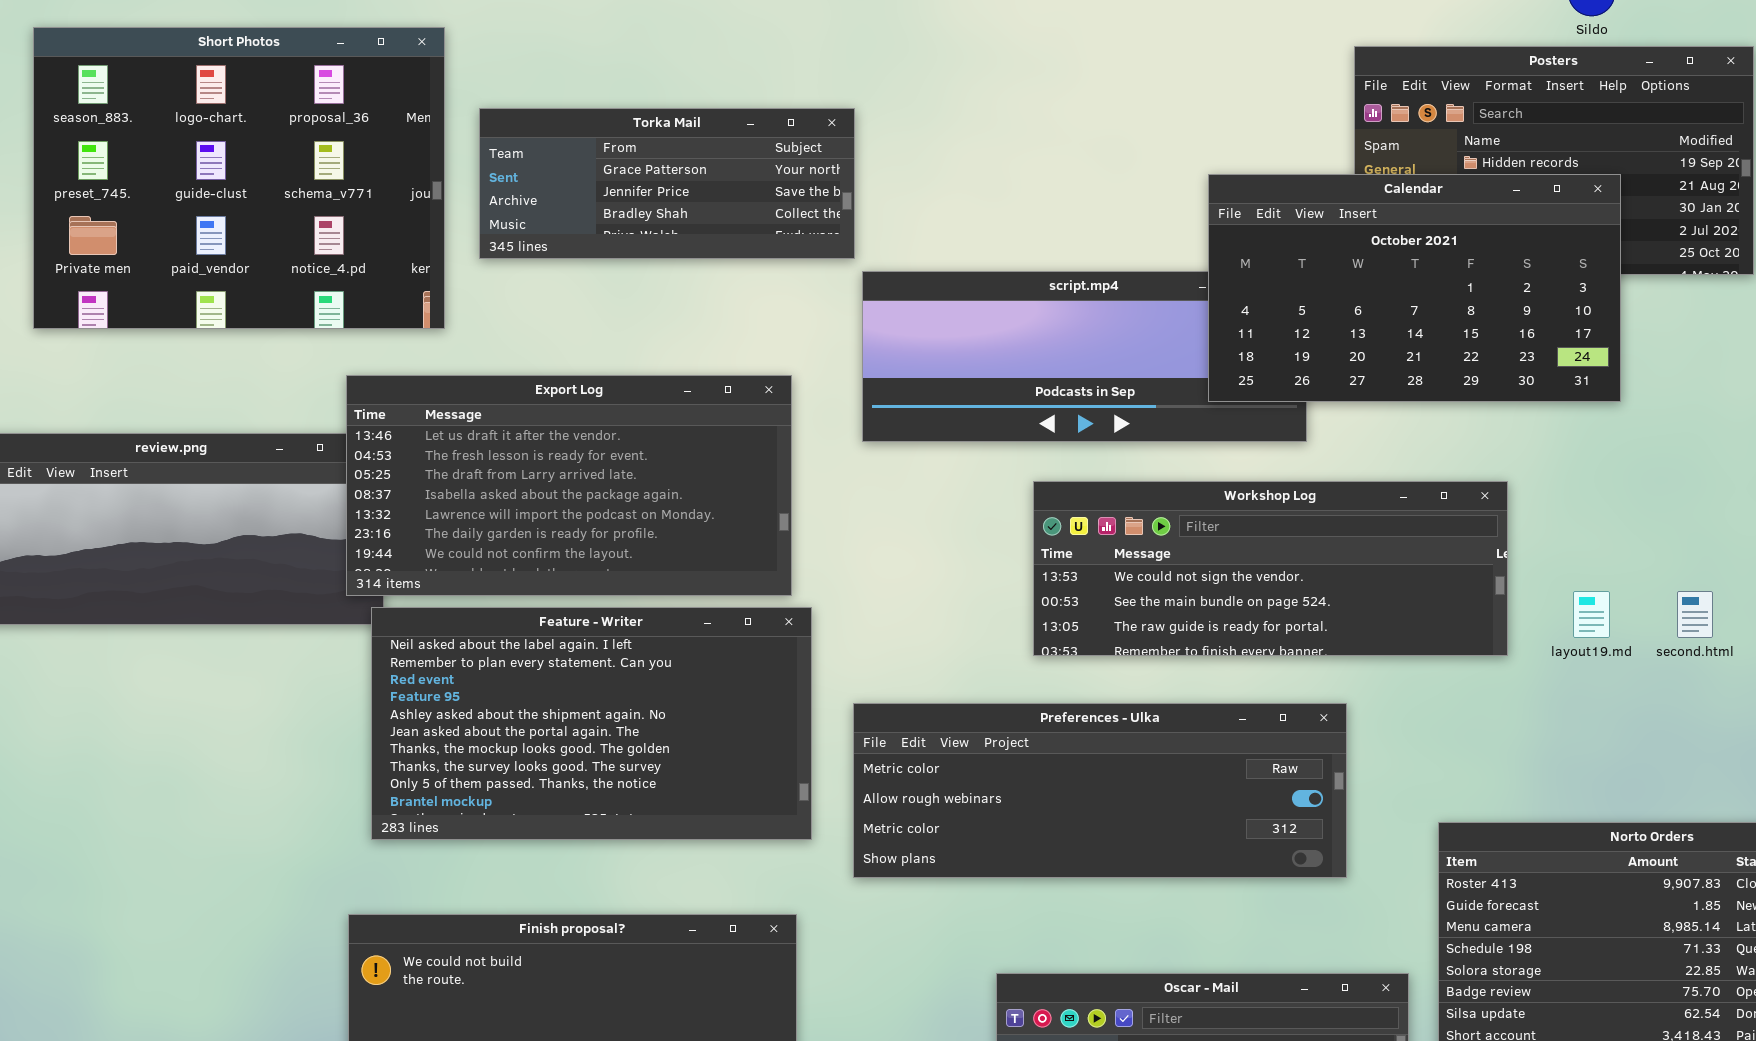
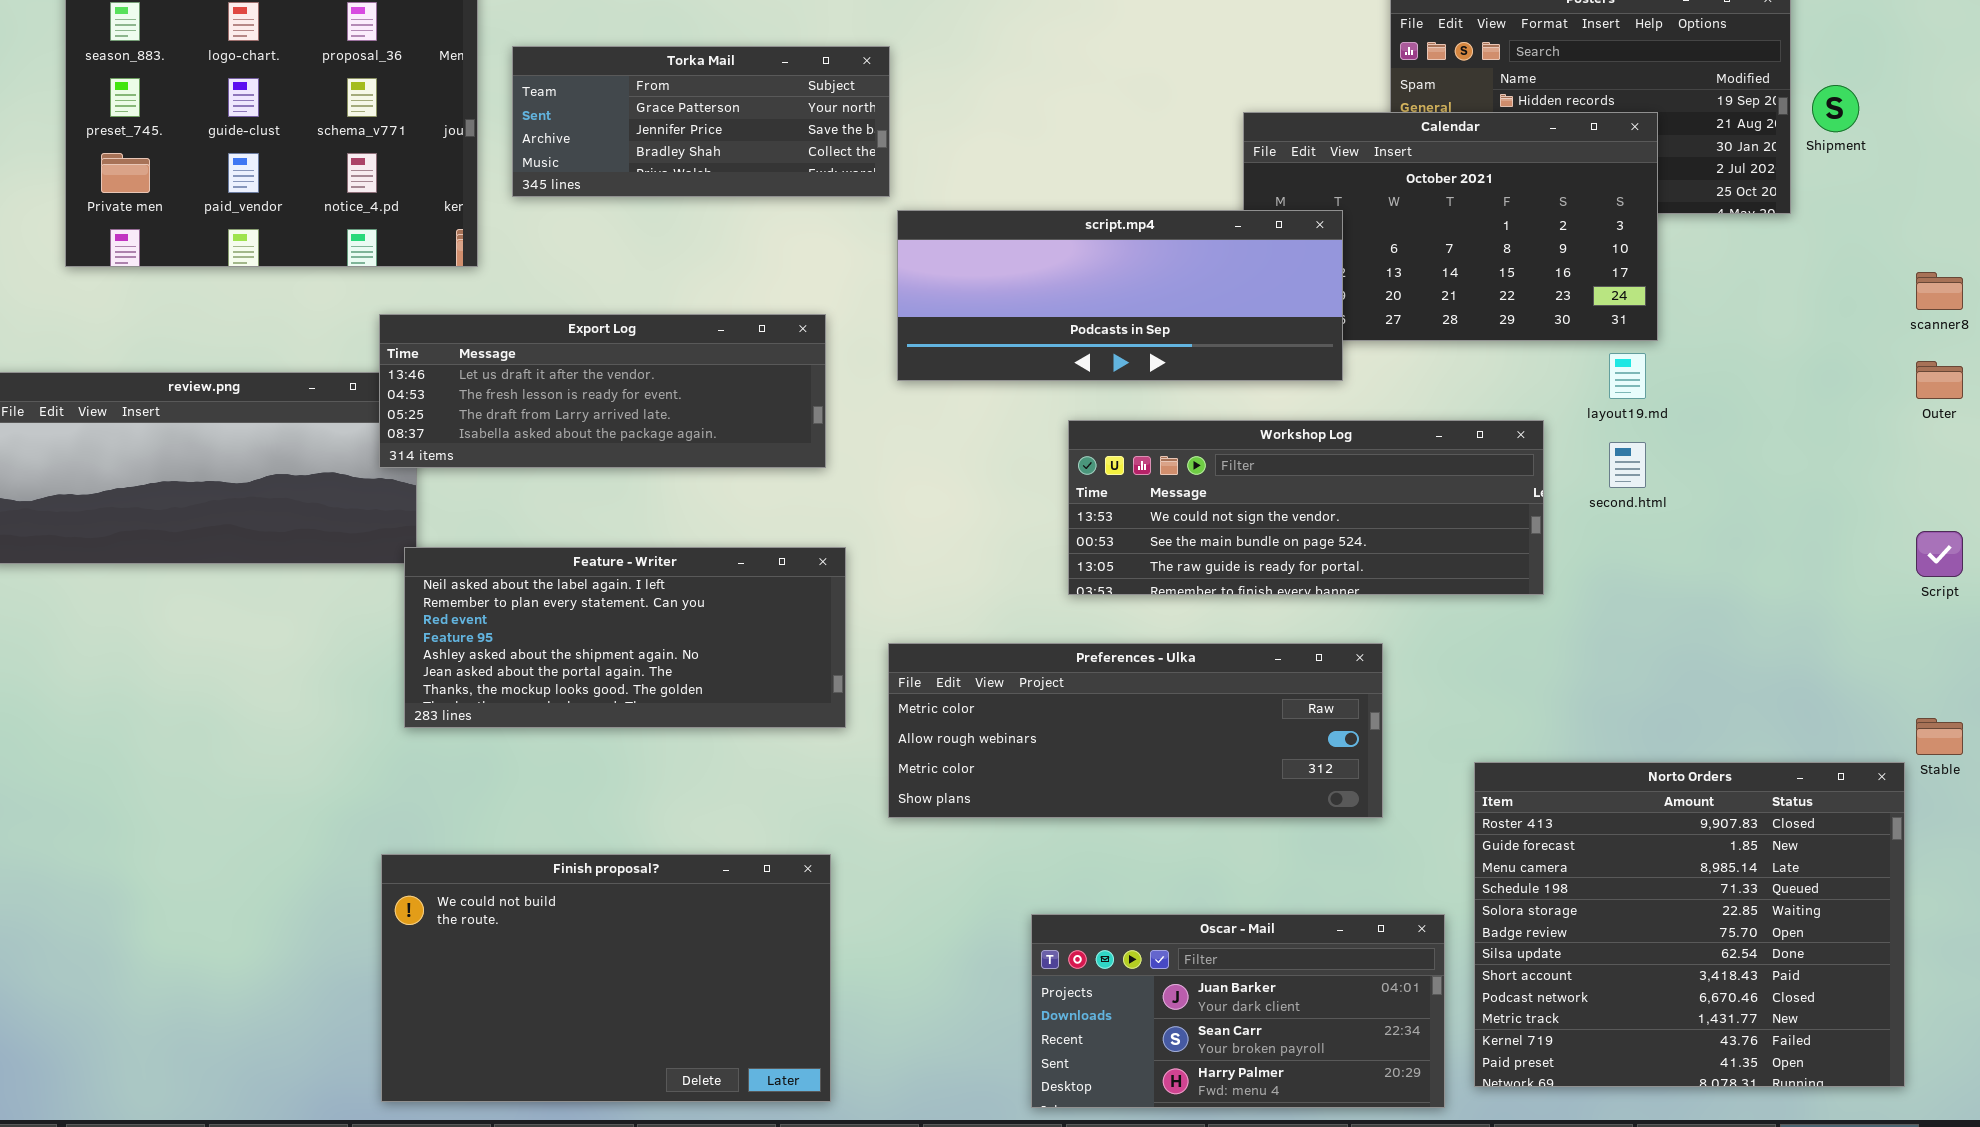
script.mp4: [862,271,1307,442] -> [897,210,1343,381], raised
Export Log: [346,375,792,596] -> [379,314,826,468], resized
layout19.md: [1573,591,1610,638] -> [1609,353,1646,399], moved
second.html: [1677,591,1713,638] -> [1609,442,1646,488], moved
Feature - Writer: [371,607,812,840] -> [404,547,846,728], resized

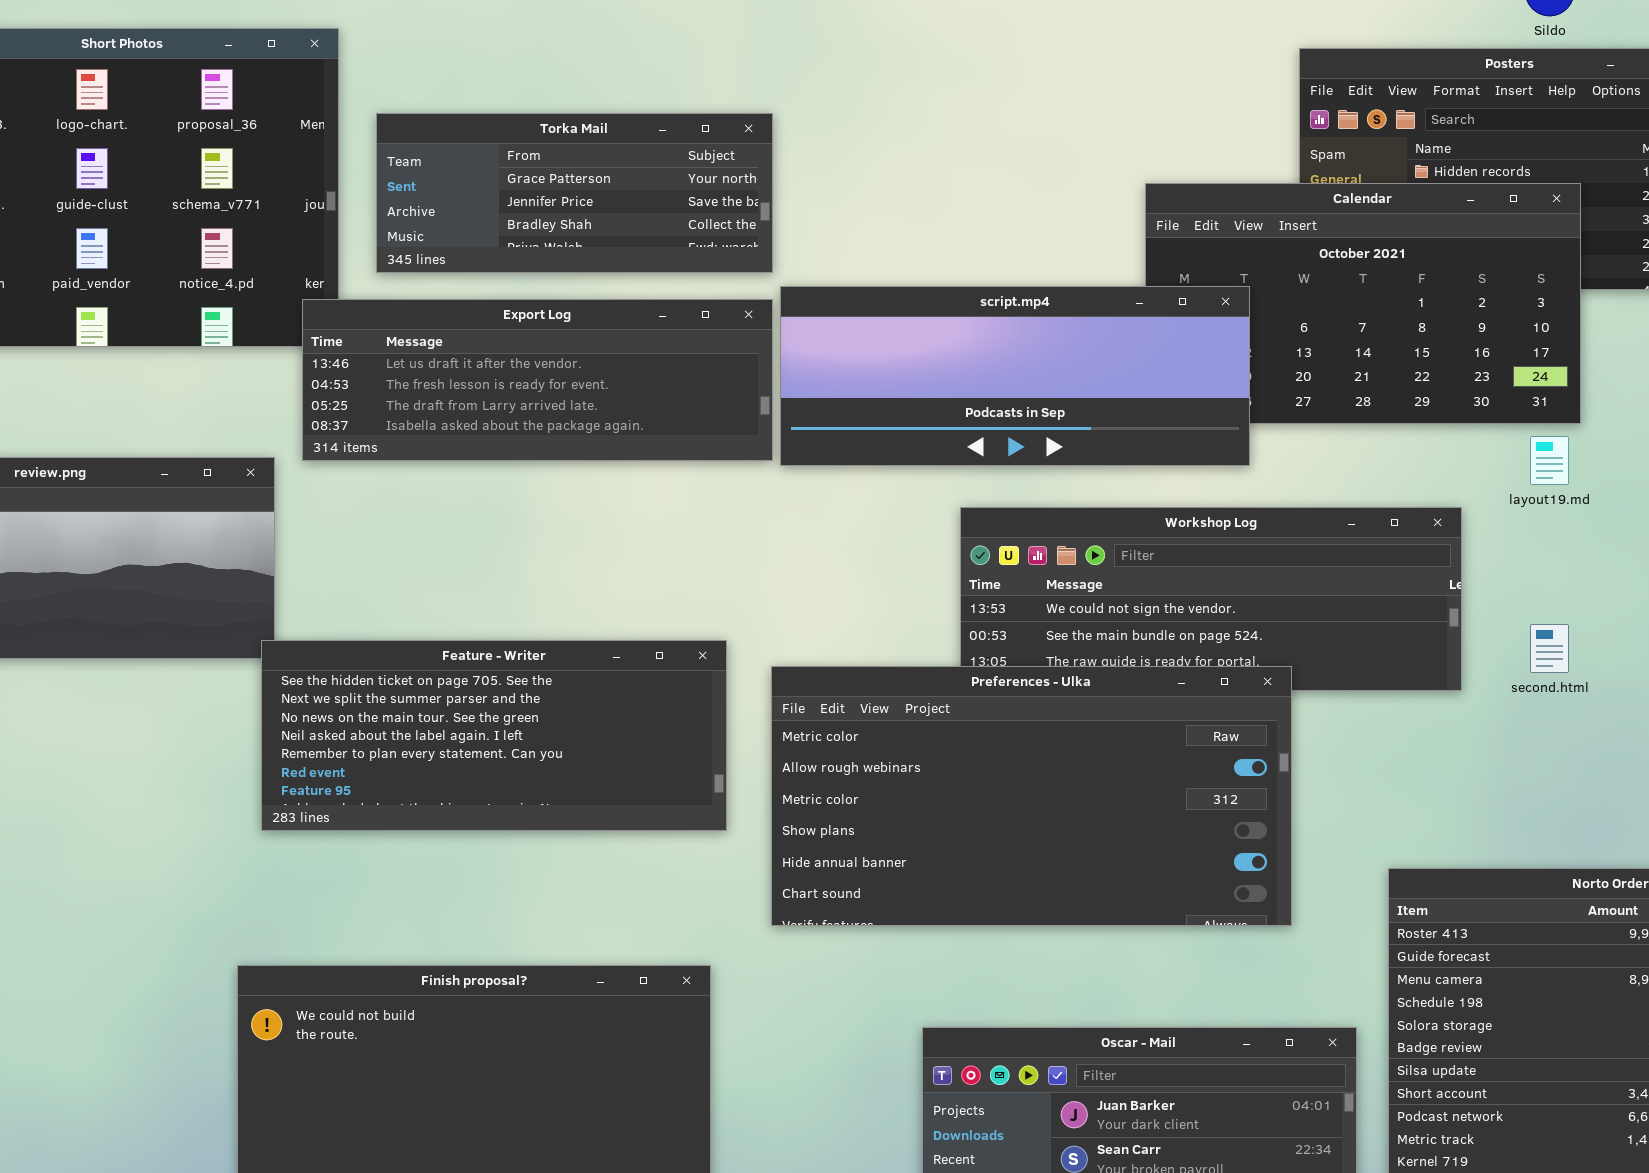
Export Log: [379,314,826,468] -> [302,299,773,461], moved
second.html: [1609,442,1646,488] -> [1530,624,1569,673], moved
Feature - Writer: [404,547,846,728] -> [261,640,727,831], scrolled up 3 rows
Preferences - Ulka: [888,643,1383,818] -> [771,666,1292,926], resized

